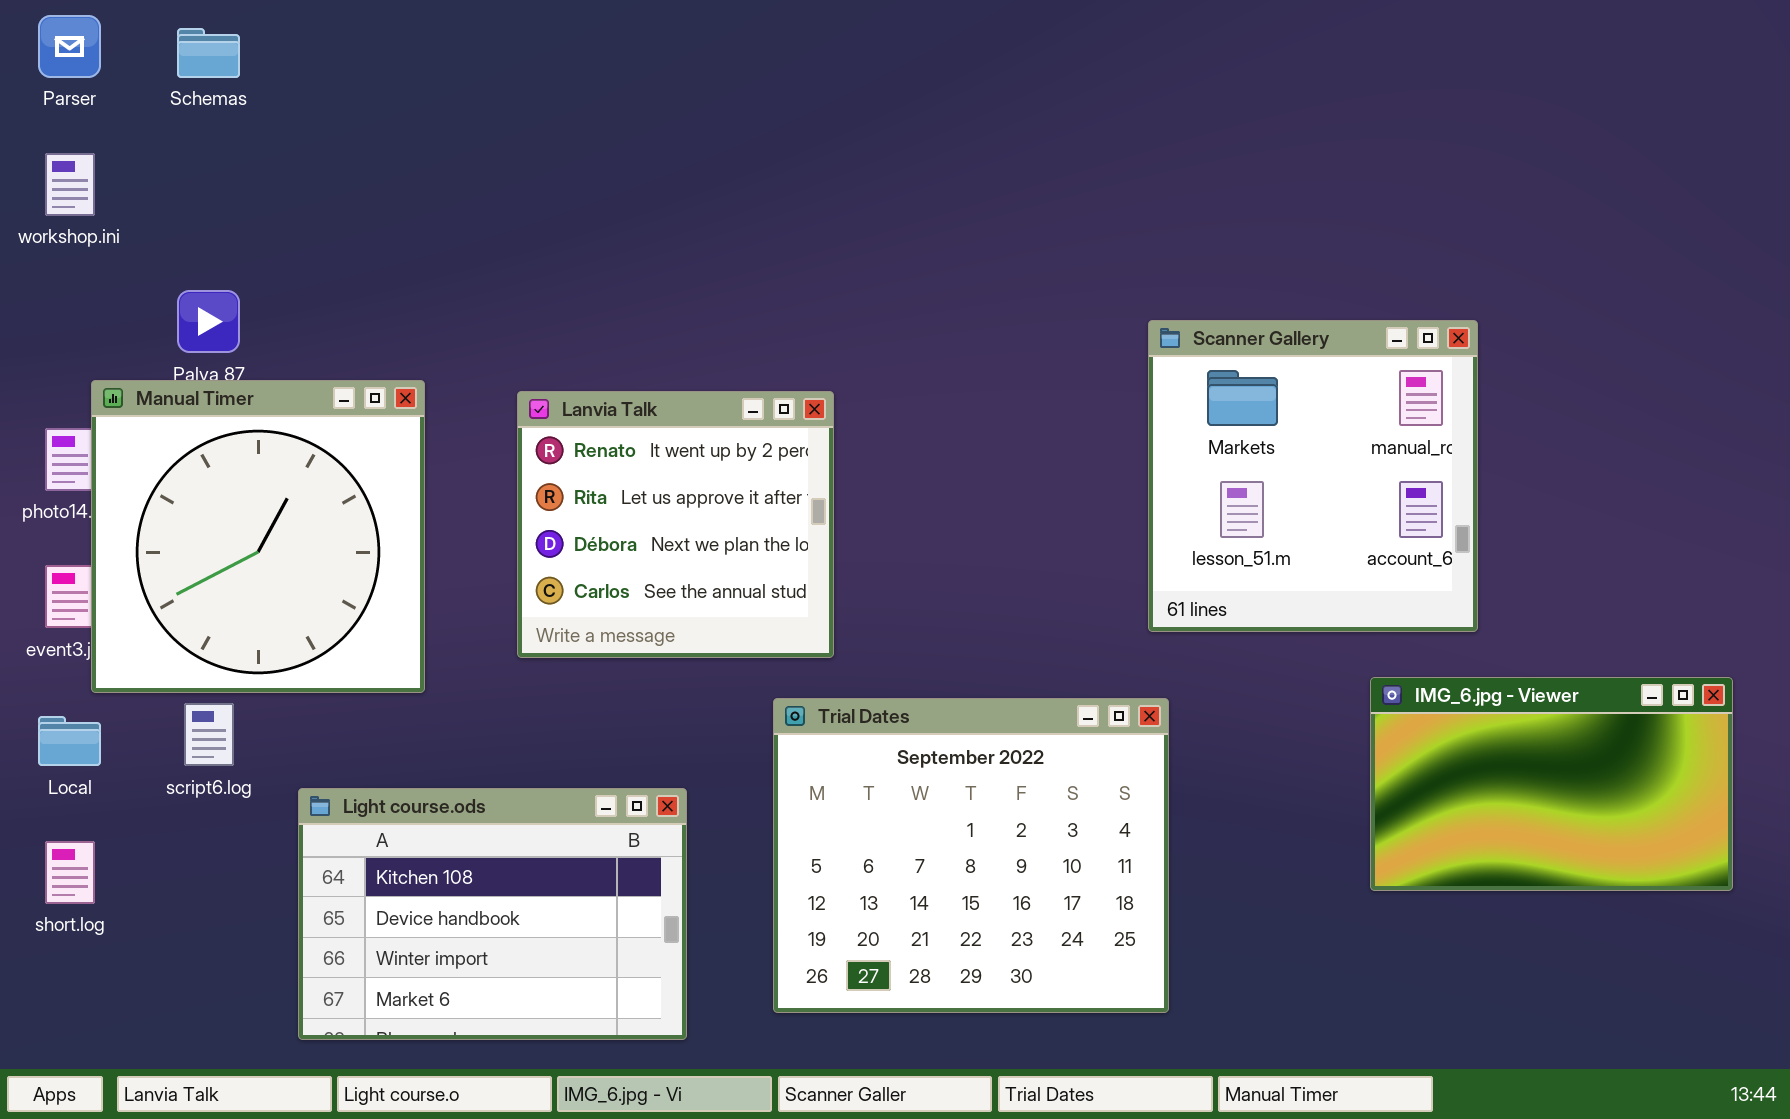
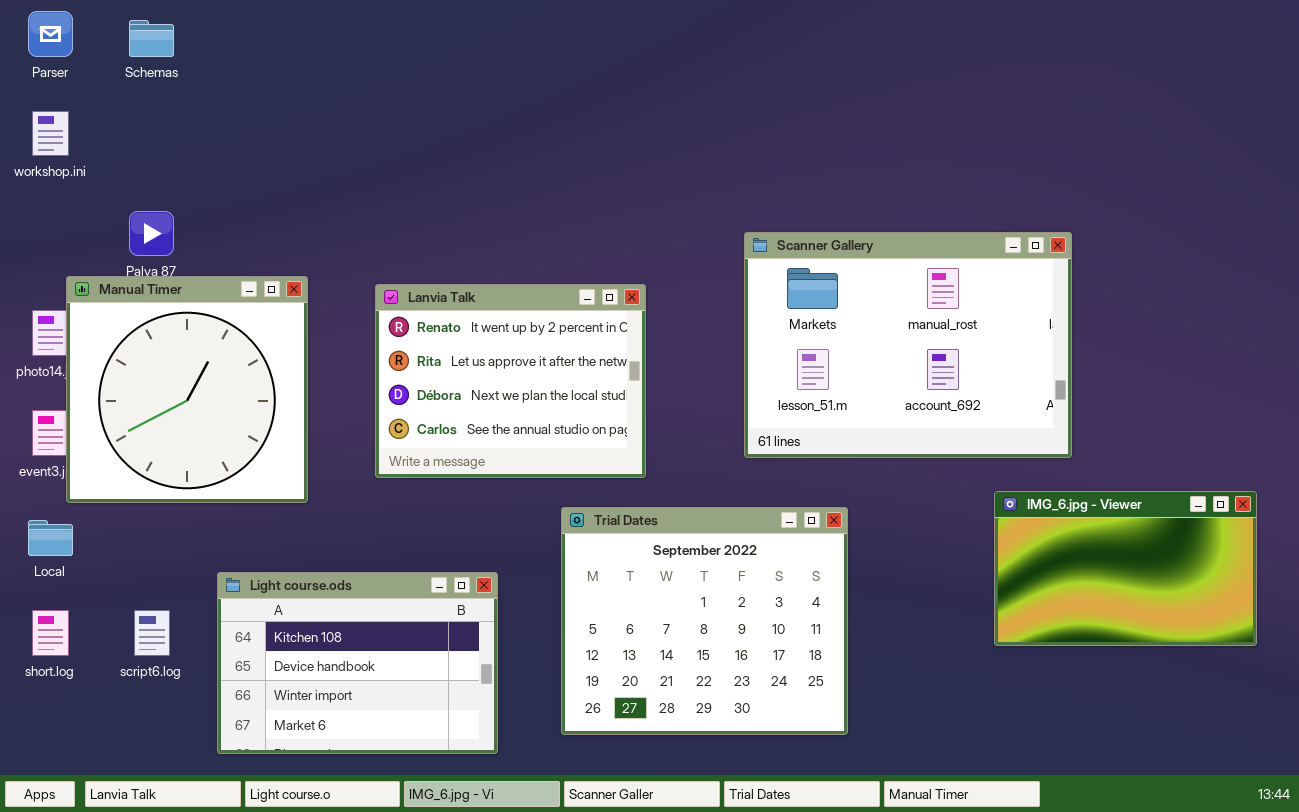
Scanner Gallery: [1148,320,1478,632] -> [744,232,1072,458], resized
Lanvia Talk: [517,391,834,658] -> [375,284,646,478], resized
script6.log: [184,703,234,766] -> [134,610,170,656], moved

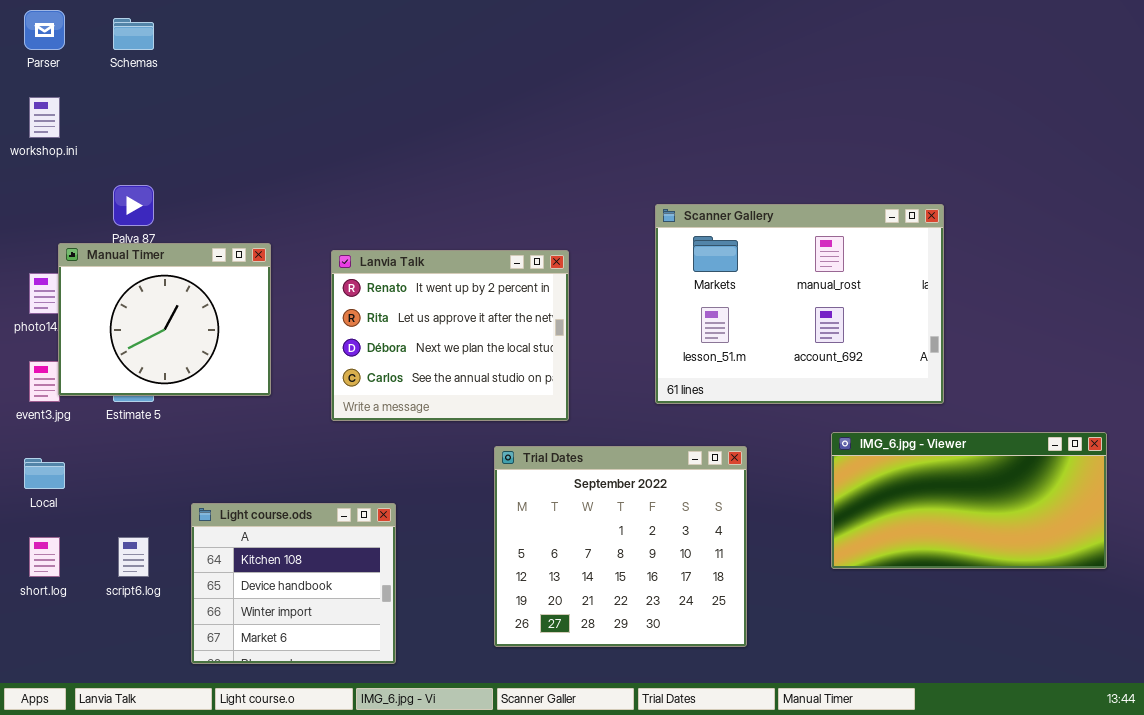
Manual Timer: [66,276,308,503] -> [58,243,271,396], resized
IMG_6.jpg - Viewer: [994,491,1257,646] -> [831,432,1107,569], resized
Light course.ods: [217,572,498,754] -> [191,503,396,664], resized

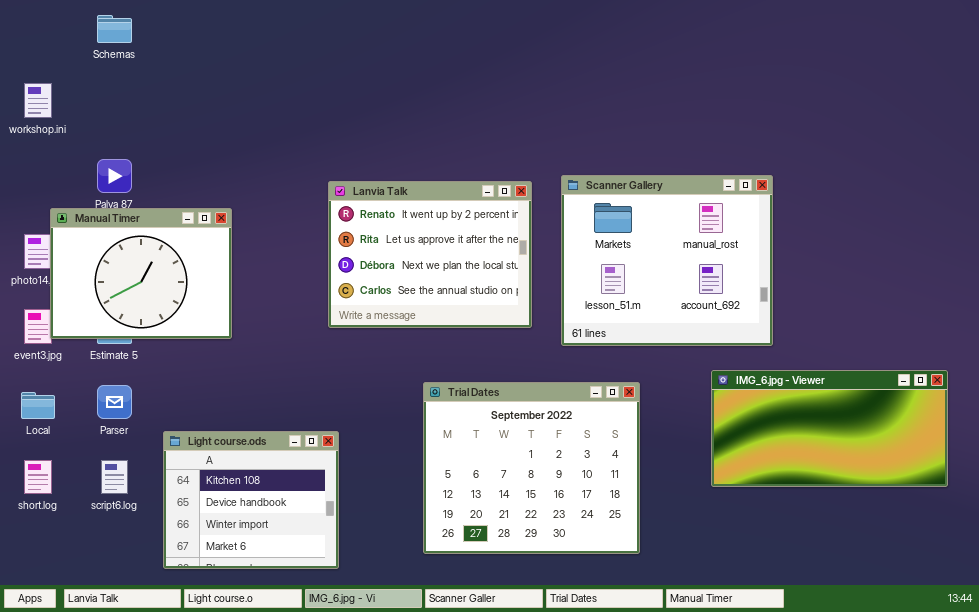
Parser: [24,10,65,50] -> [97,385,132,419], moved
Scanner Gallery: [655,204,944,404] -> [561,175,773,346], resized
Lanvia Talk: [331,250,569,421] -> [328,181,532,328], moved

